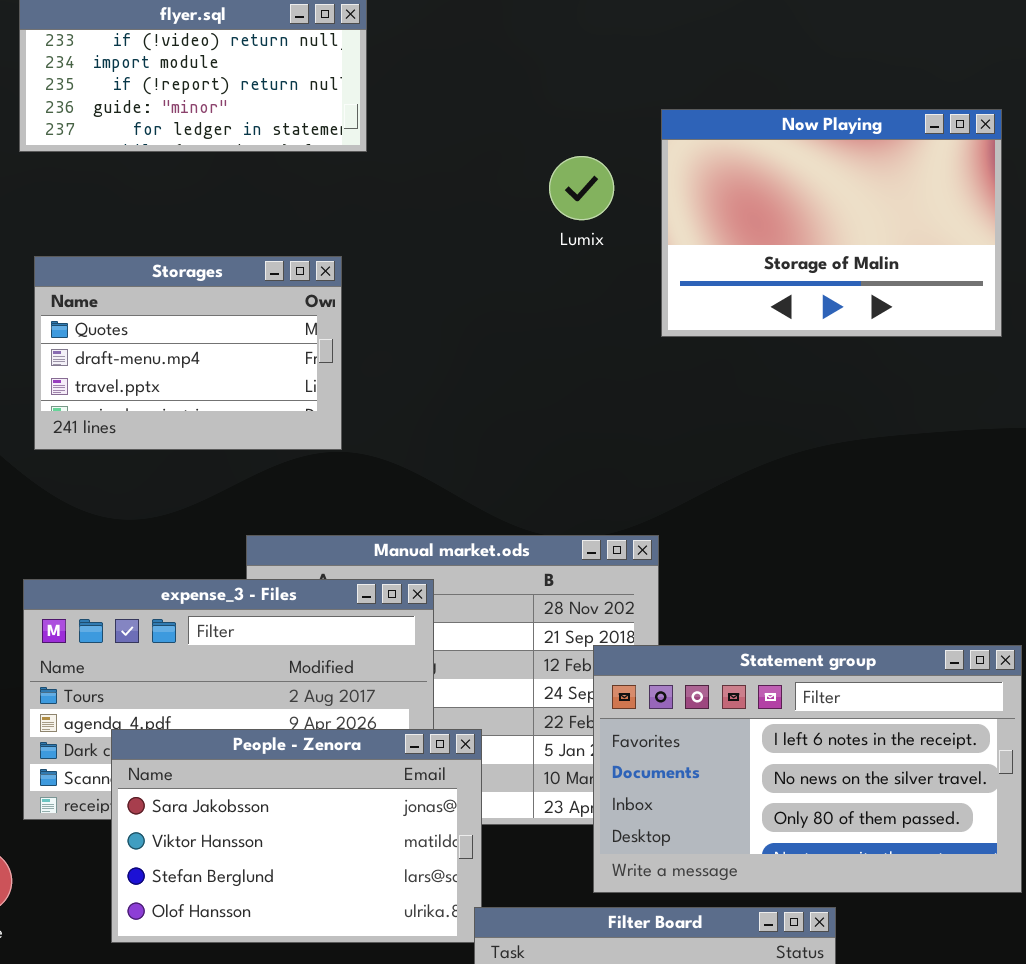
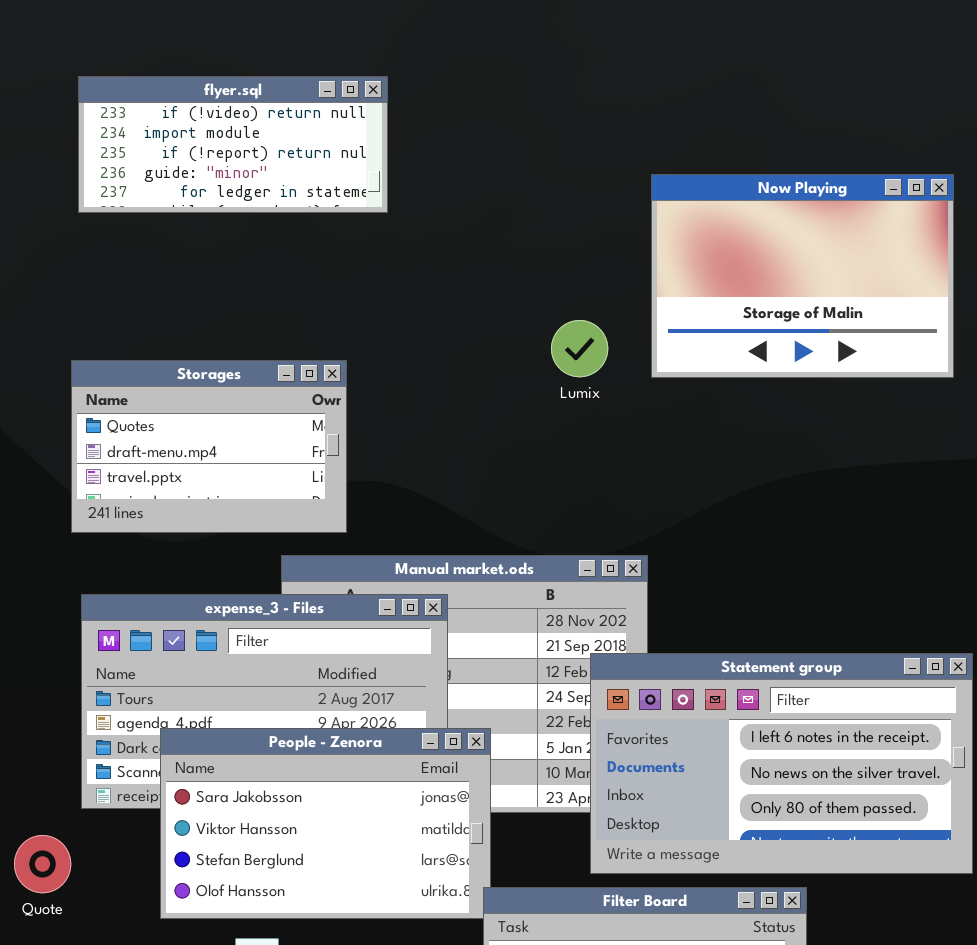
Lumix: [549,156,614,220] -> [551,320,608,377], moved
Storages: [34,256,342,450] -> [71,360,347,533], moved

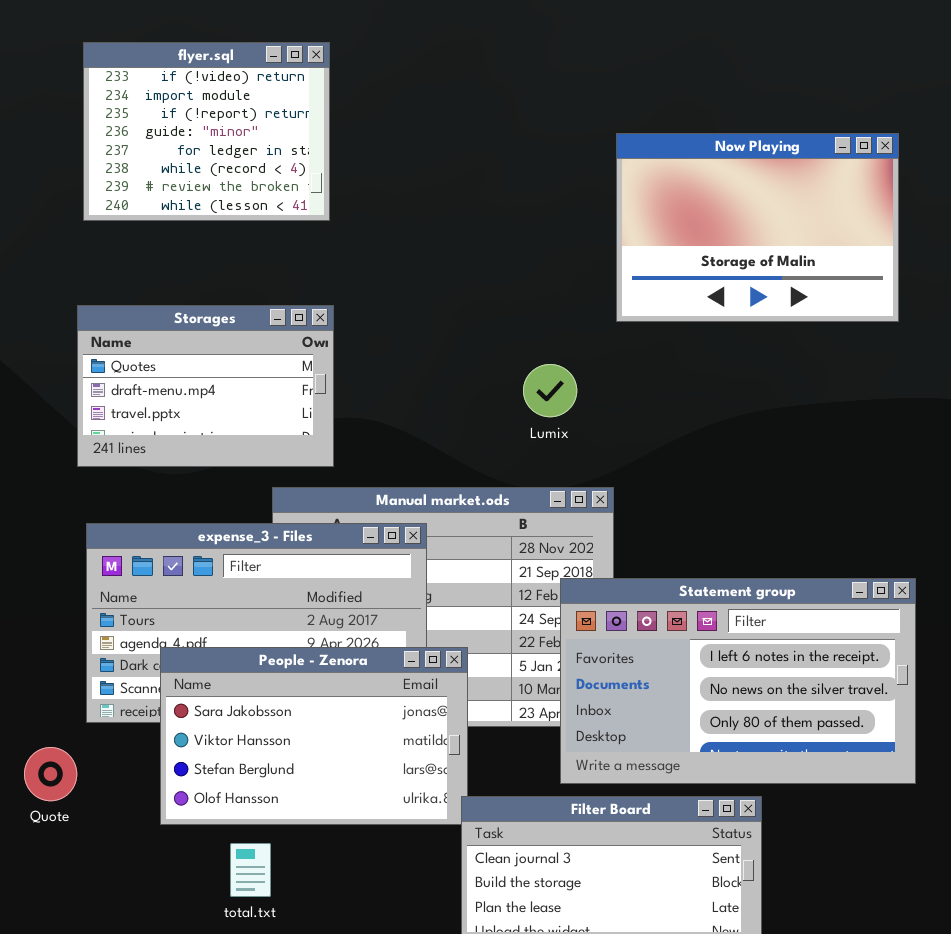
flyer.sql: [78,76,388,213] -> [83,42,330,221], resized
Lumix: [551,320,608,377] -> [523,364,577,417], moved

